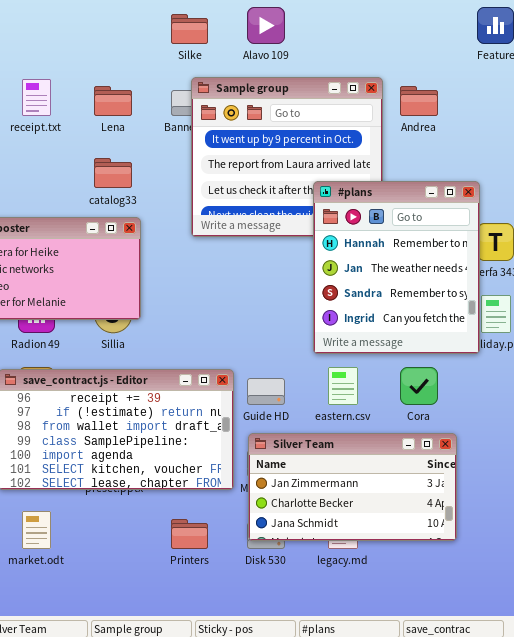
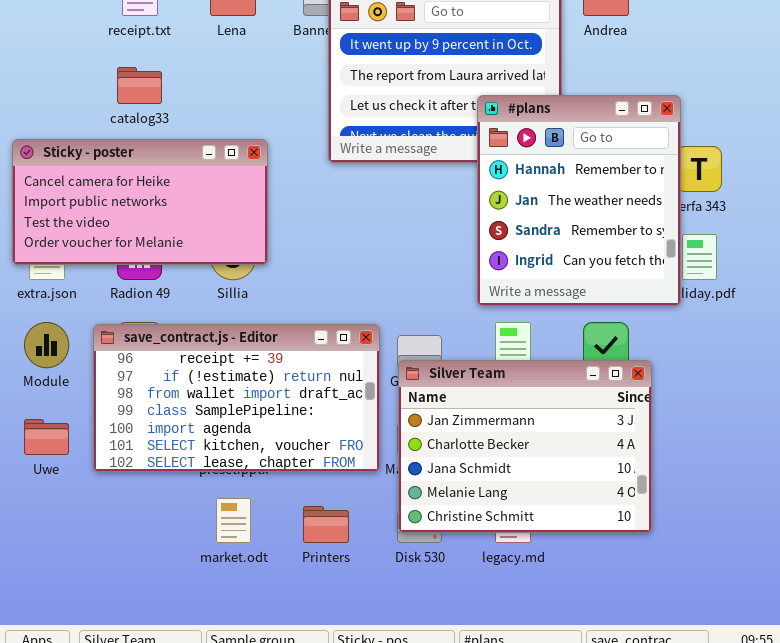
catalog33: [94,158,132,188] -> [117,67,162,104], moved
Silver Team: [248,433,457,541] -> [398,360,652,533], resized
market.odt: [22,511,51,549] -> [216,498,251,543], moved

